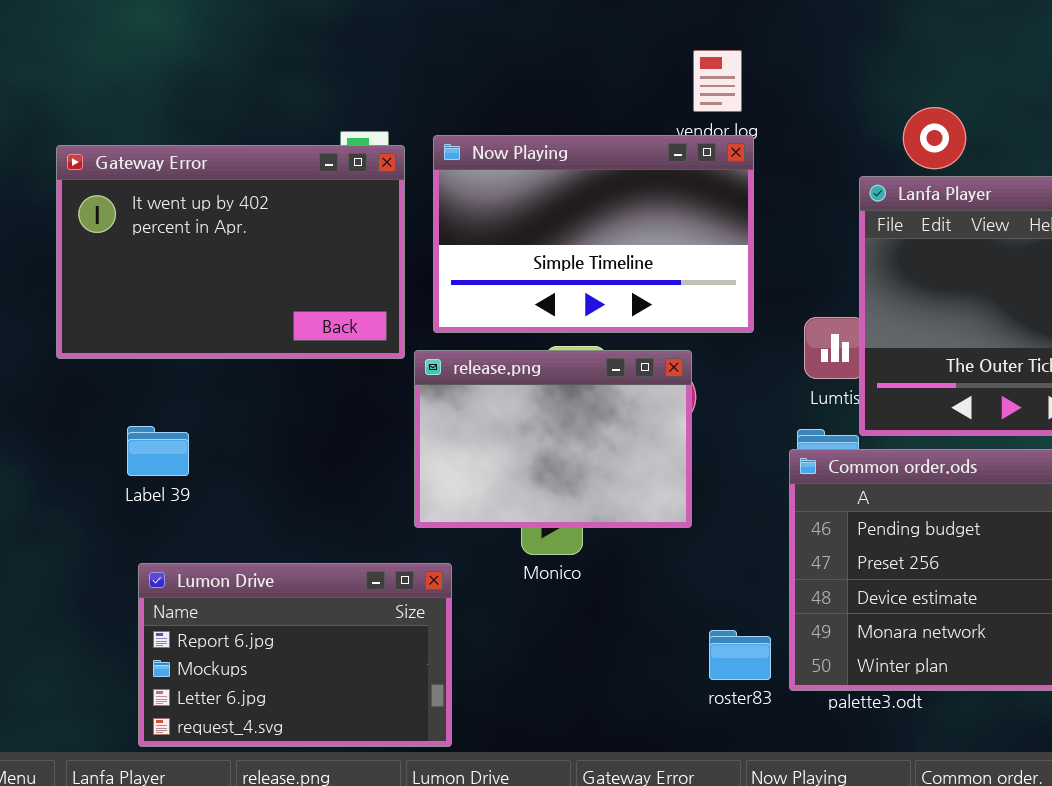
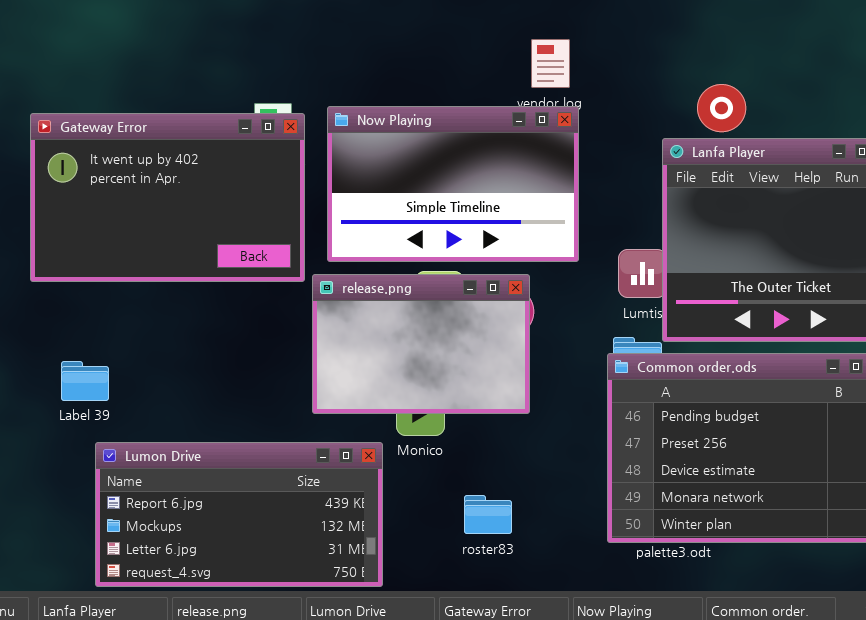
Label 39: [127,426,189,476] -> [61,361,109,401], moved
Lumon Drive: [138,563,452,747] -> [95,442,383,587], resized
roster83: [709,630,771,680] -> [464,495,512,534], moved

